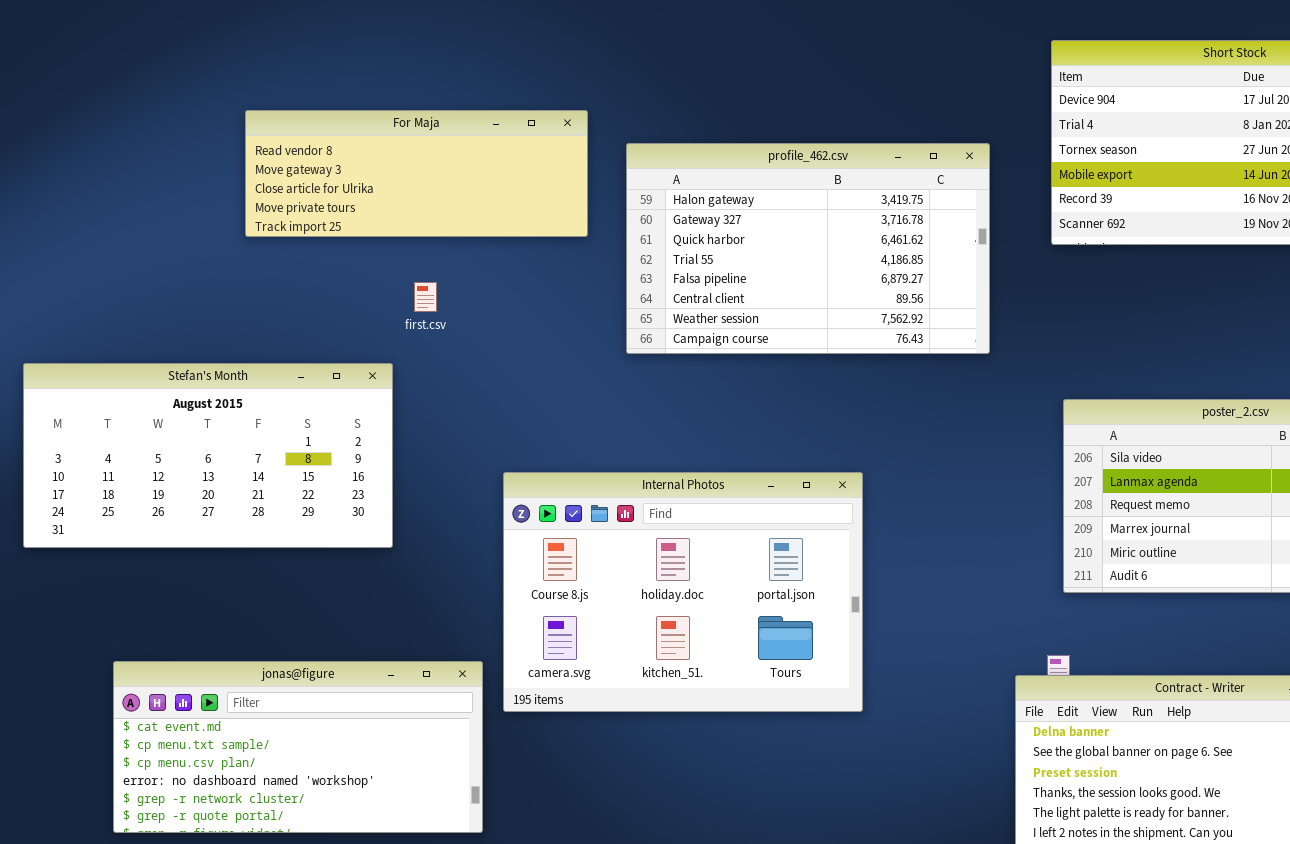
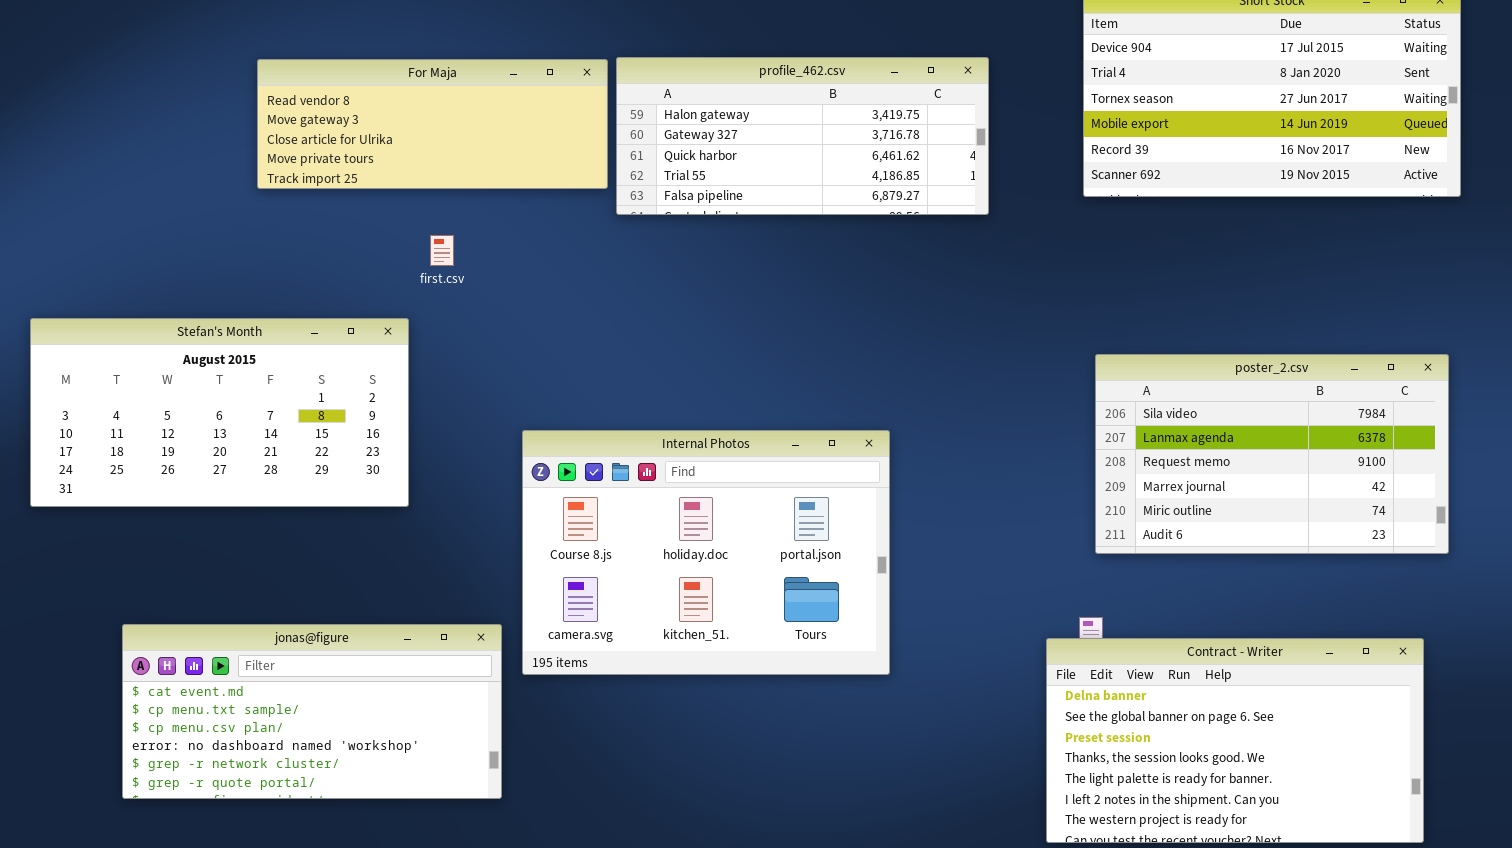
profile_462.csv: [626,143,990,354] -> [616,57,989,215], moved, resized

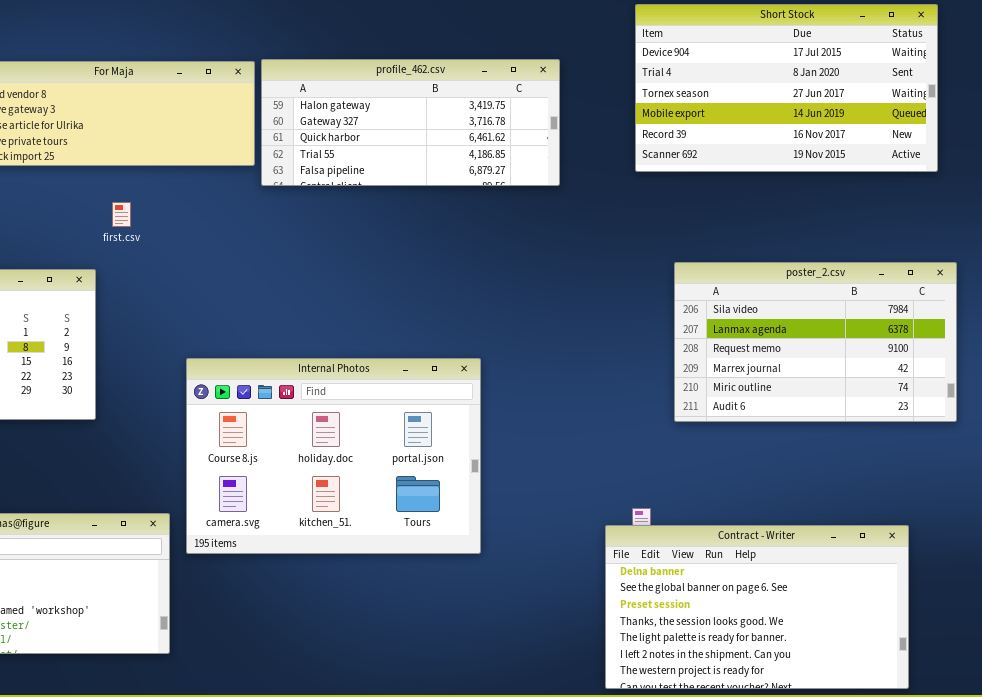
poster_2.csv: [1095,354,1449,554] -> [674,262,957,422], moved

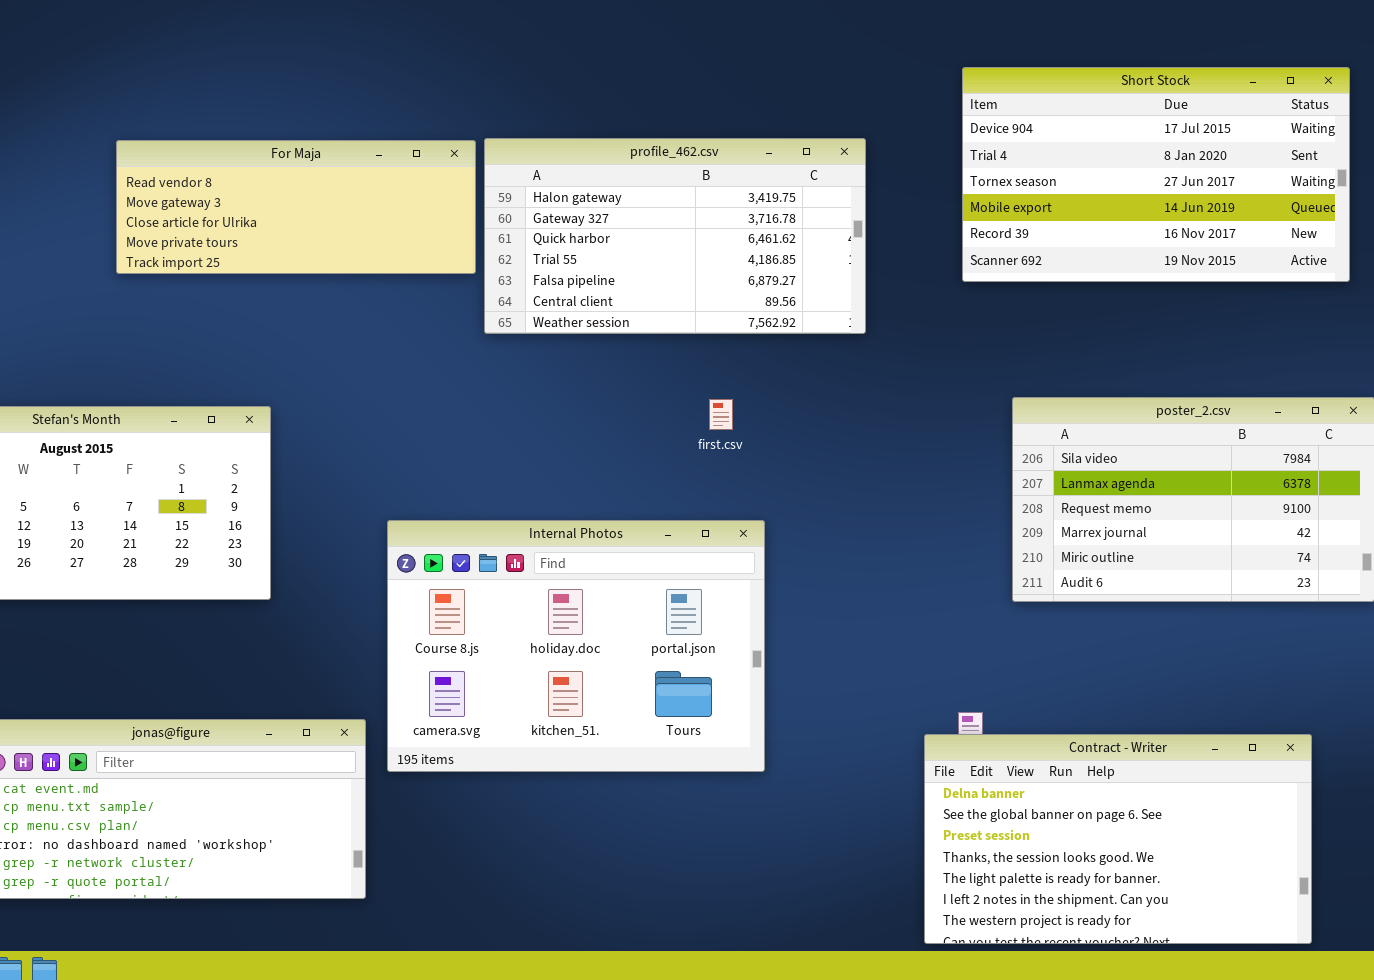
profile_462.csv: [261,59,560,186] -> [484,138,866,334], resized
first.csv: [112,202,131,227] -> [709,399,733,430], moved

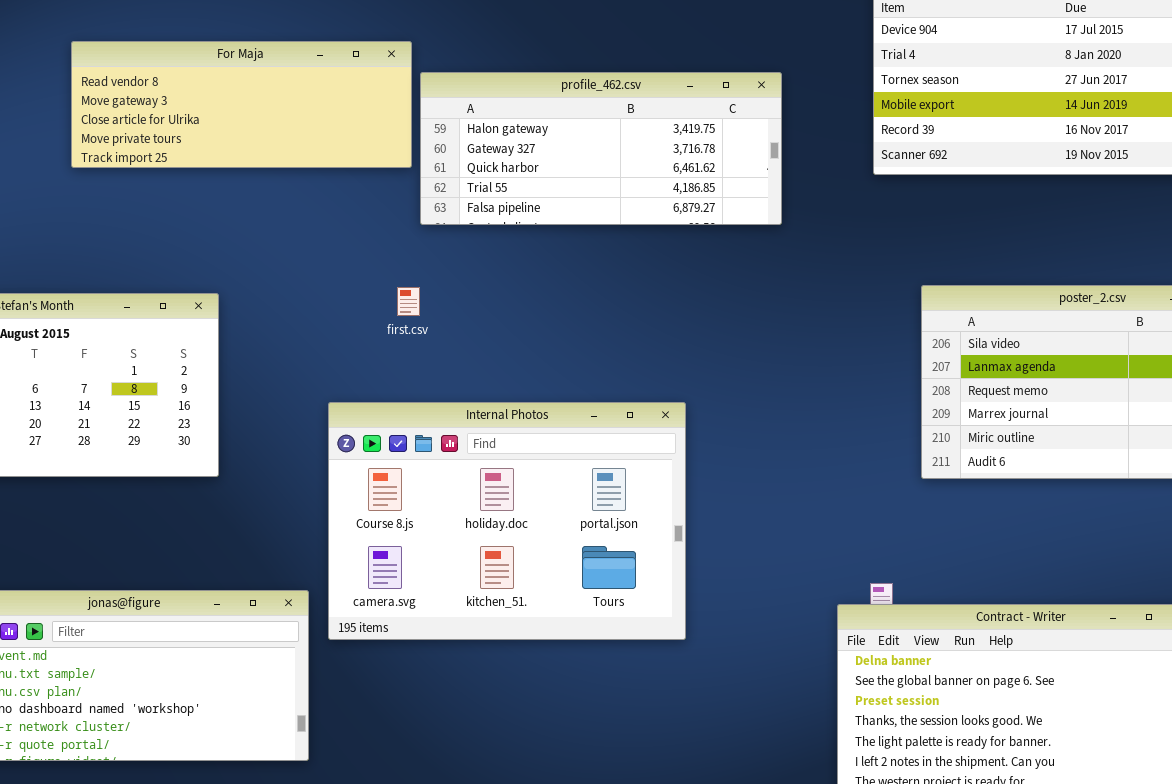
profile_462.csv: [484,138,866,334] -> [420,72,782,225], resized
first.csv: [709,399,733,430] -> [397,287,420,316], moved

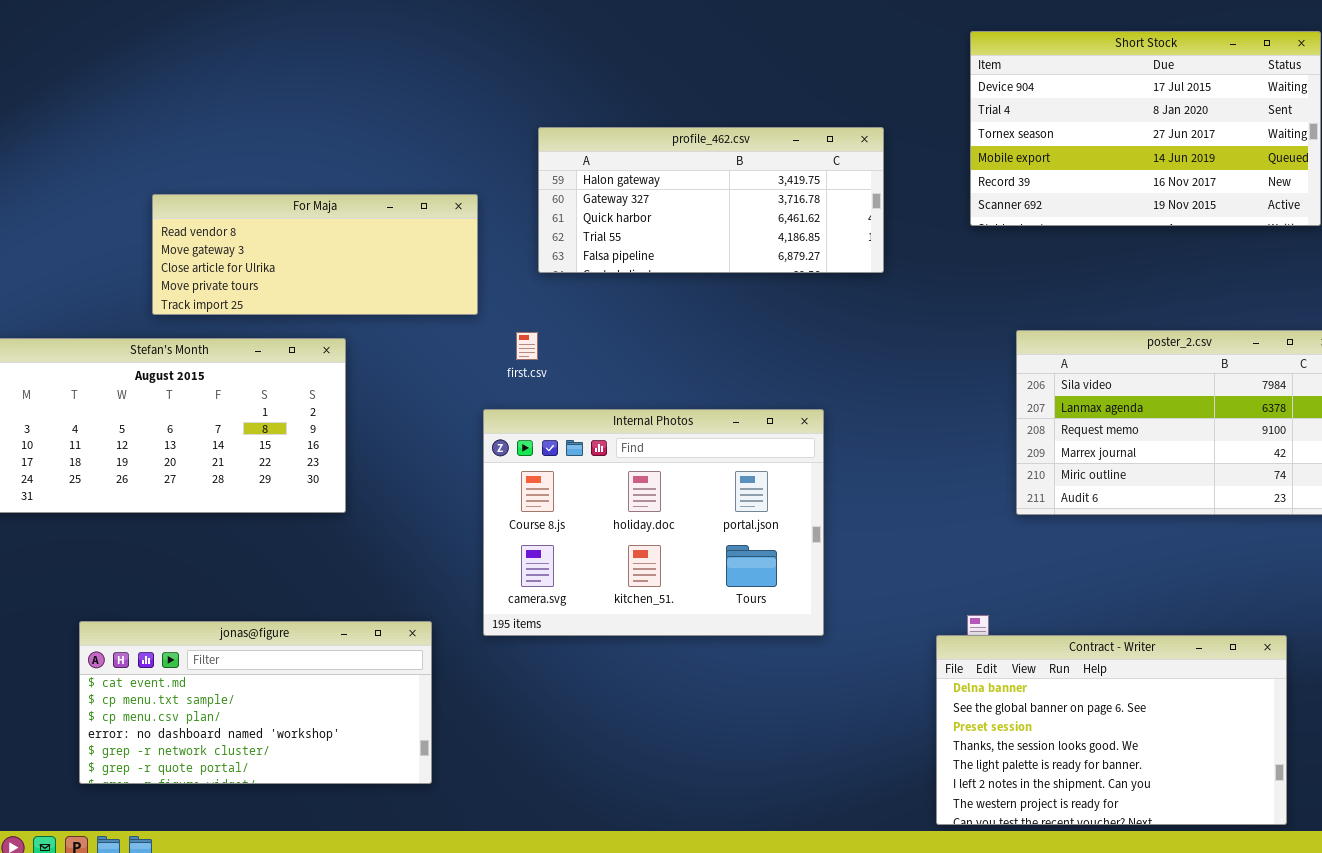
For Maja: [71,41,412,168] -> [152,194,478,315], moved
Internal Photos: [328,402,686,640] -> [483,409,824,636], moved

